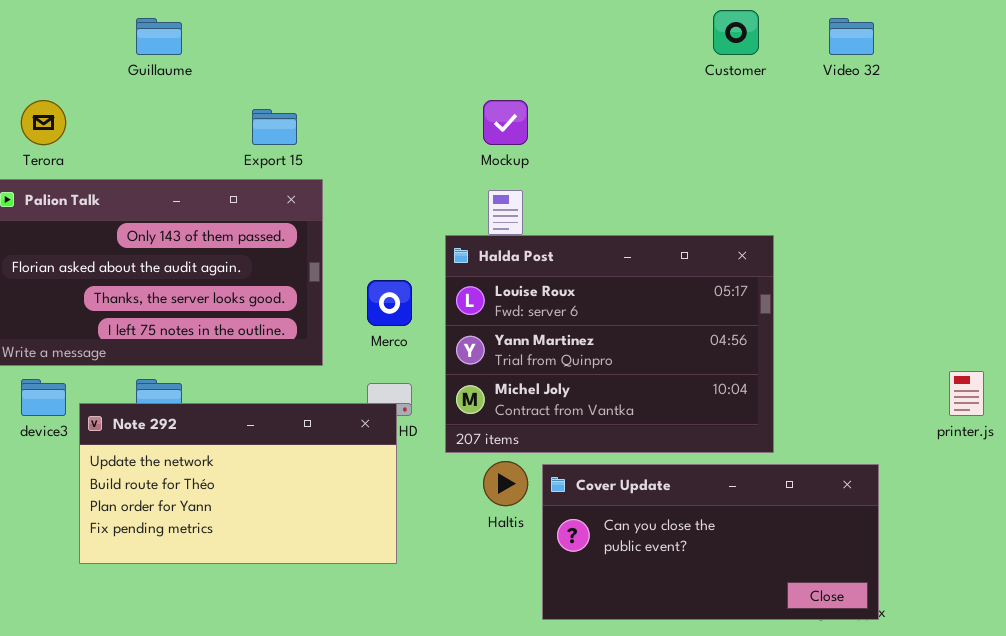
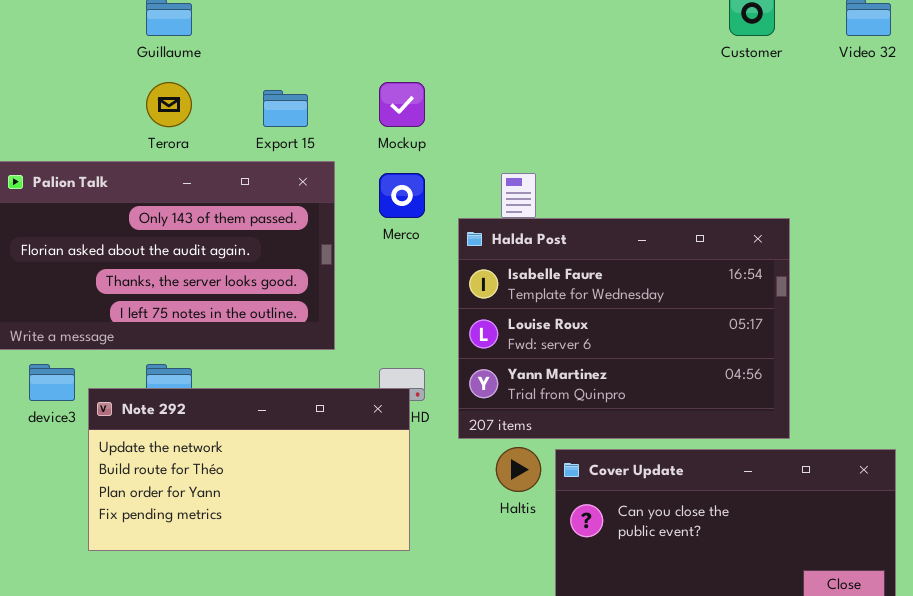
Terora: [21,100,66,145] -> [146,82,192,127], moved
Mockup: [483,100,528,145] -> [379,82,425,127], moved
Halda Post: [445,235,774,453] -> [458,218,790,439], scrolled up 1 row
Merco: [367,280,412,326] -> [379,173,425,218], moved

